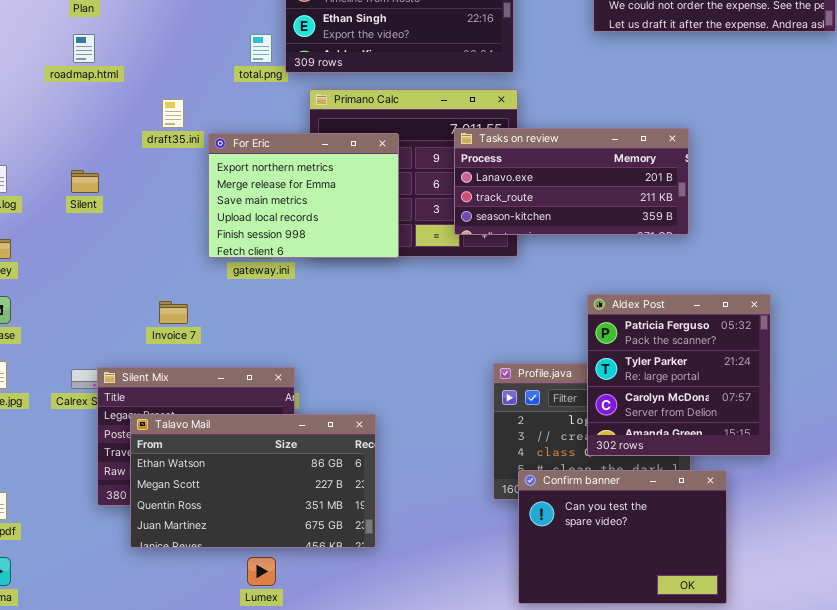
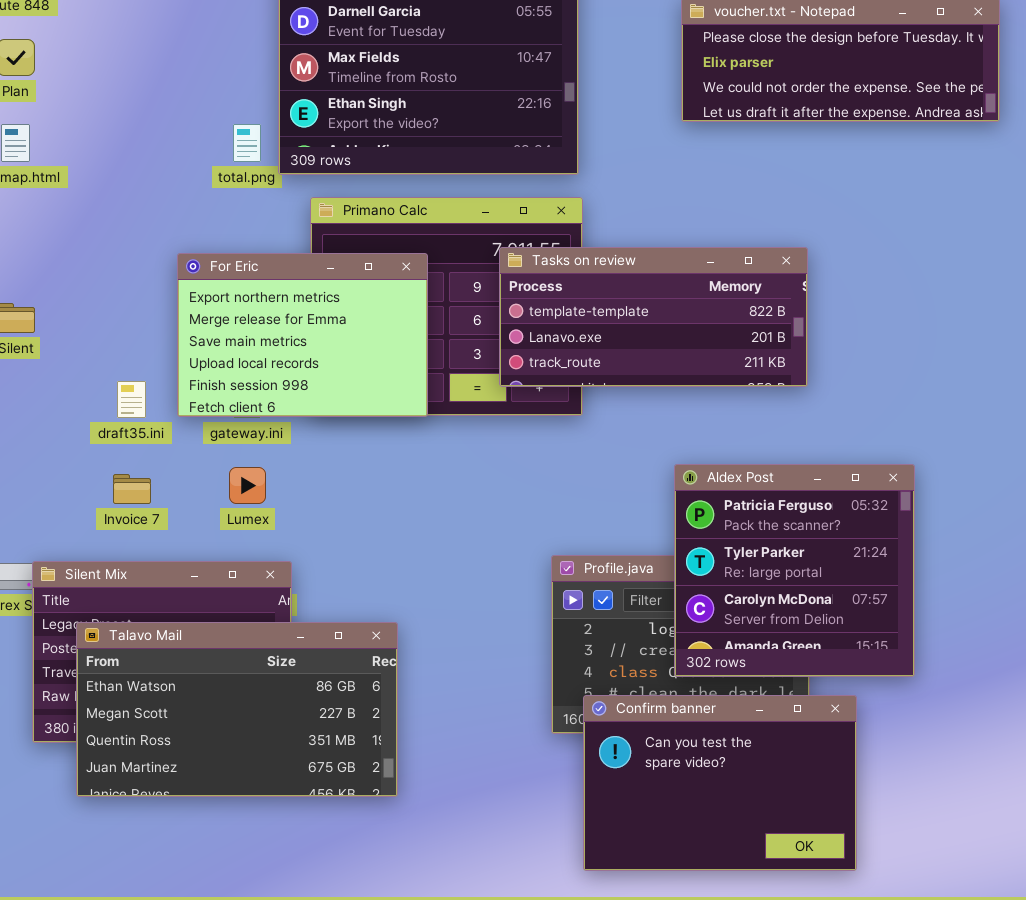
draft35.ini: [162,99,184,128] -> [117,381,146,418], moved
Tasks on review: [454,128,689,235] -> [499,247,808,387], scrolled up 1 row
Lumex: [247,557,276,586] -> [229,467,266,504], moved

